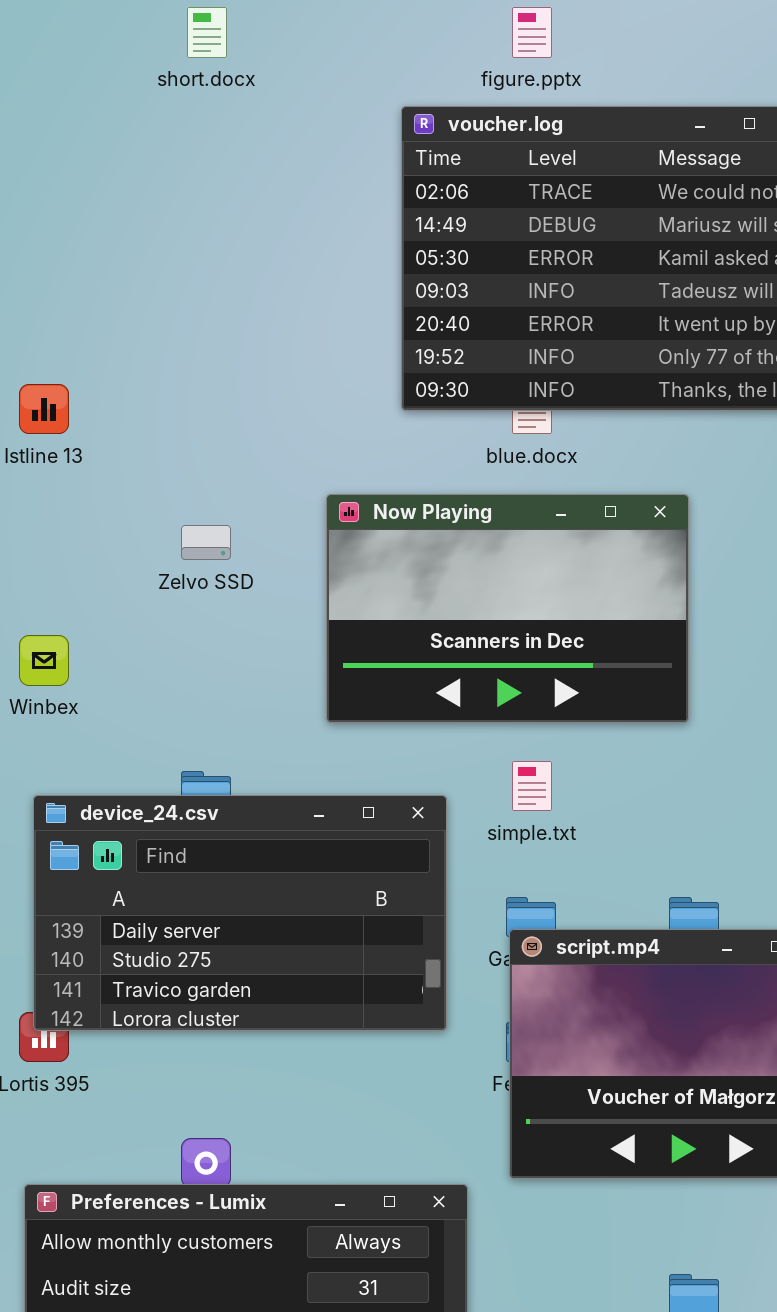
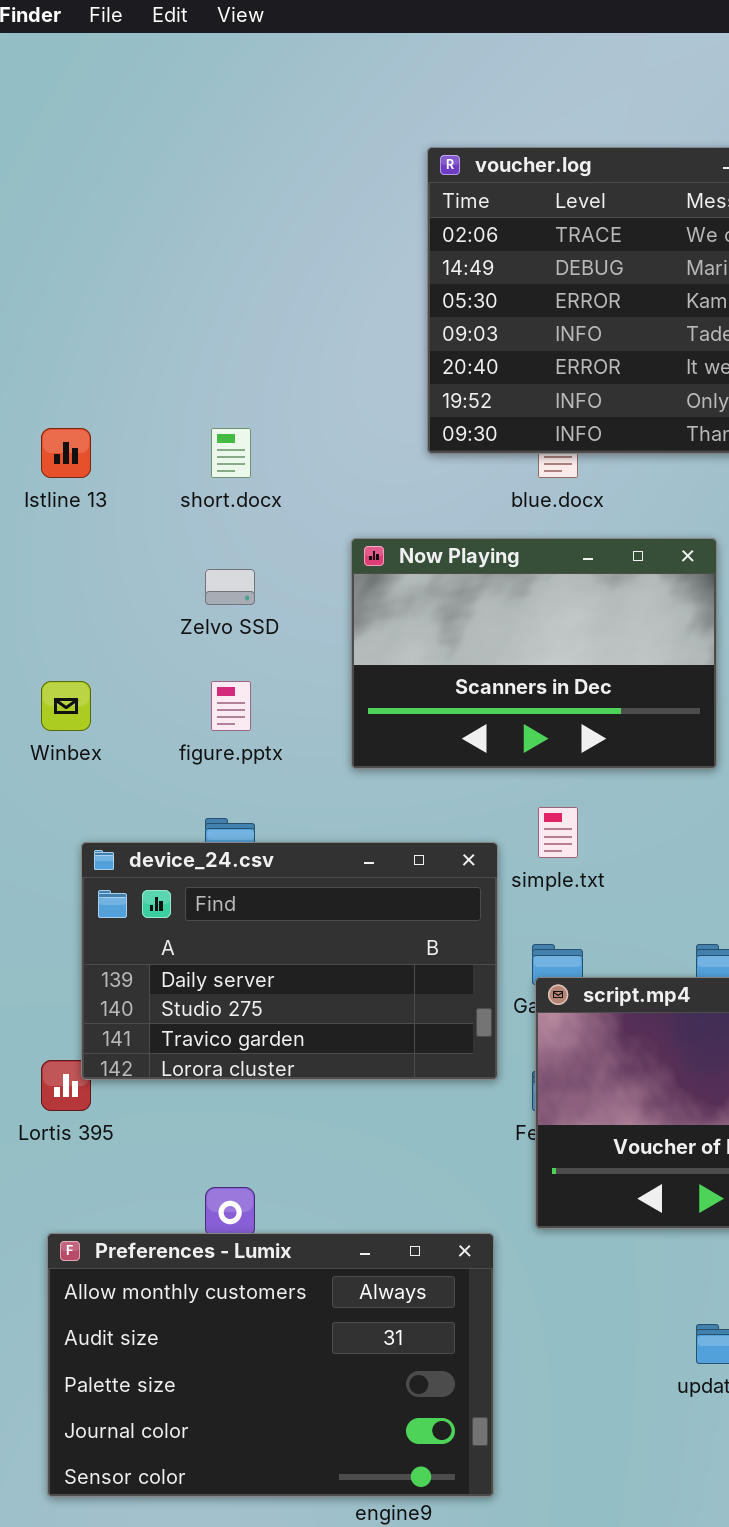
short.docx: [187,7,227,58] -> [211,428,251,478], moved
figure.pptx: [512,7,552,58] -> [211,681,251,731], moved
device_24.csv: [33,795,447,1031] -> [81,842,498,1080], moved

